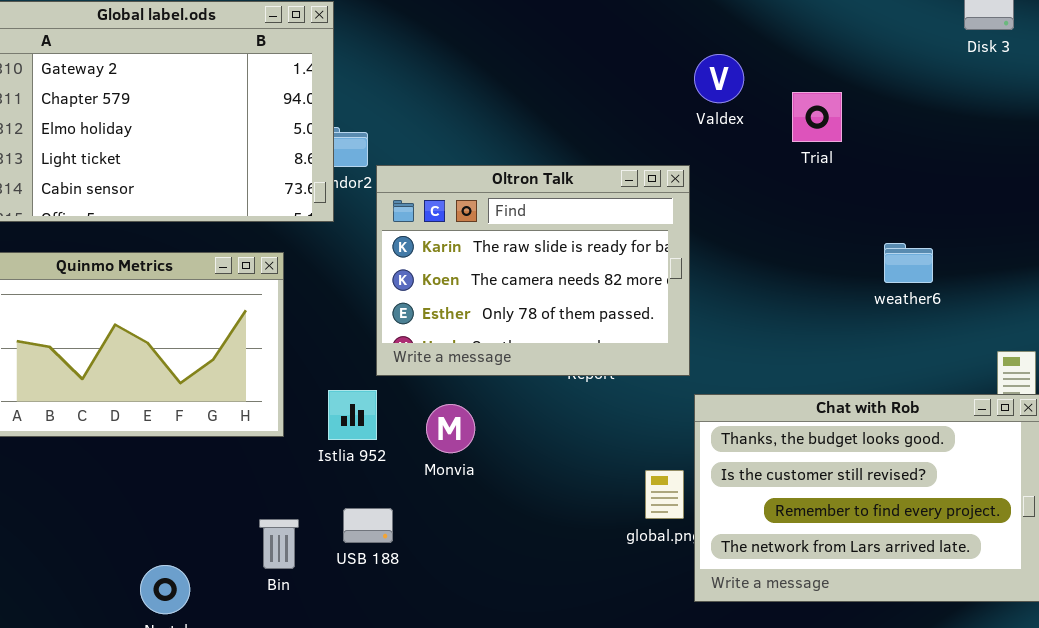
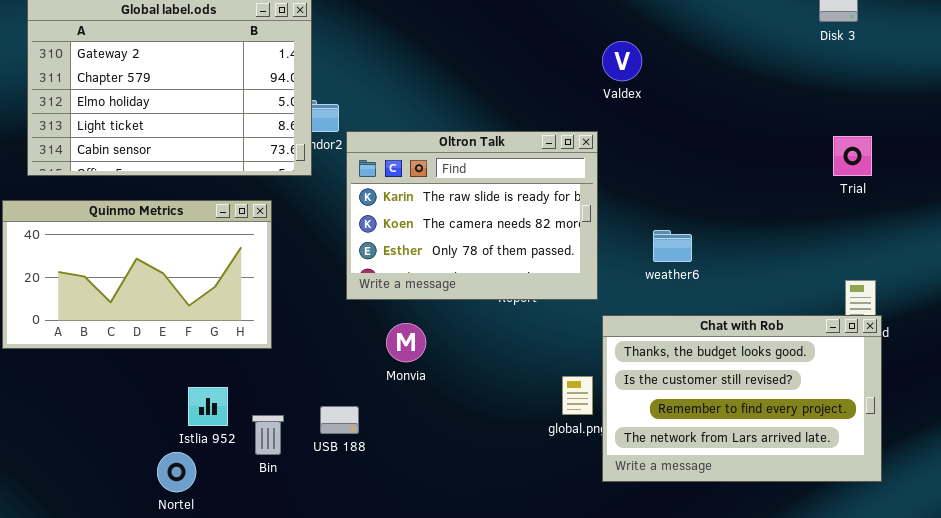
Trial: [792,92,842,142] -> [833,136,872,176], moved
weather6: [884,243,933,283] -> [653,230,692,262], moved
Istlia 952: [328,390,377,440] -> [188,387,228,426], moved

